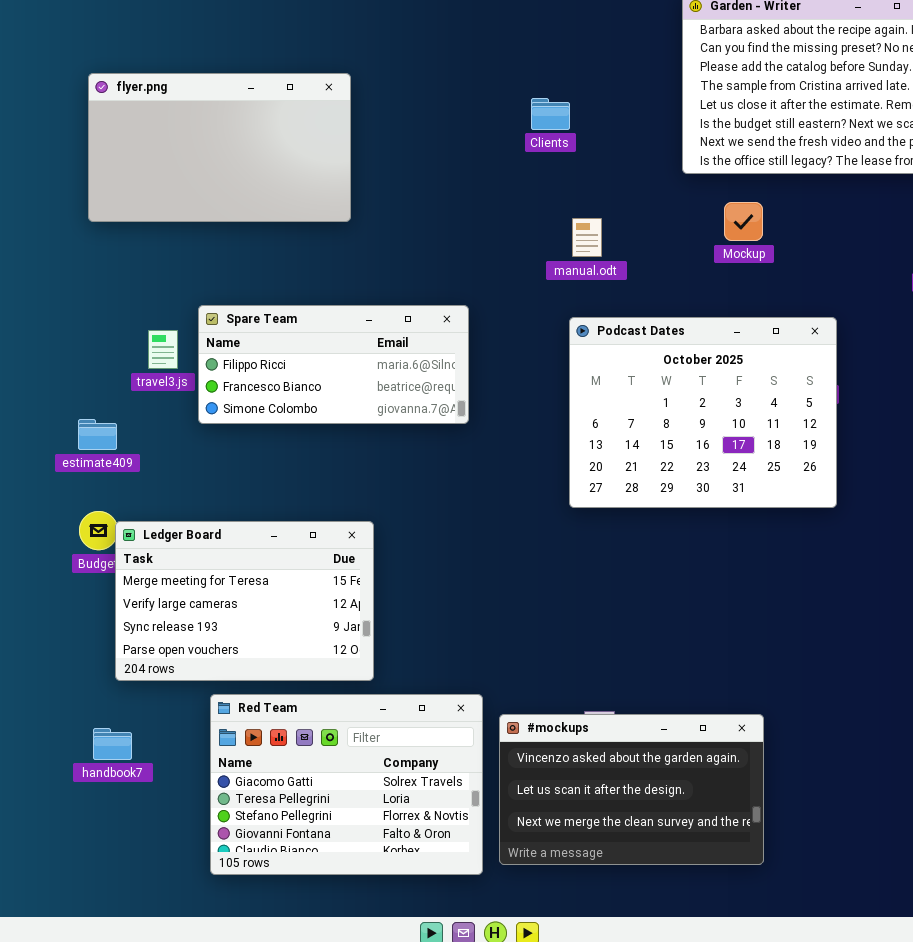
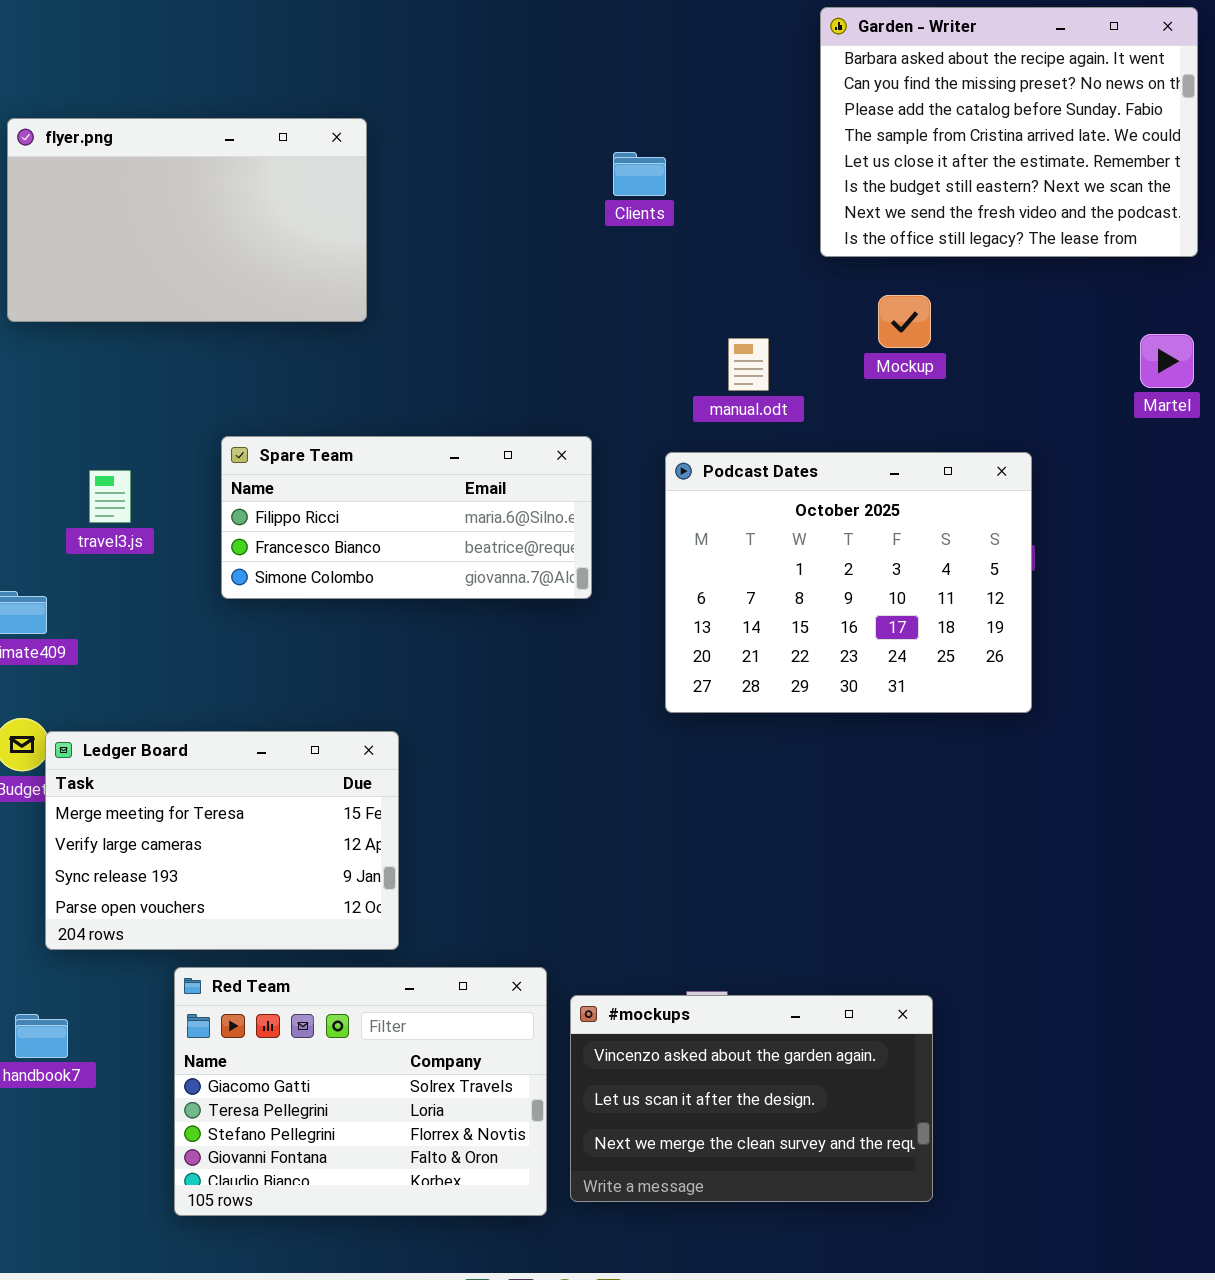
manual.odt: [572,218,602,257] -> [728,338,769,391], moved
Spare Team: [198,305,469,424] -> [221,436,592,599], moved

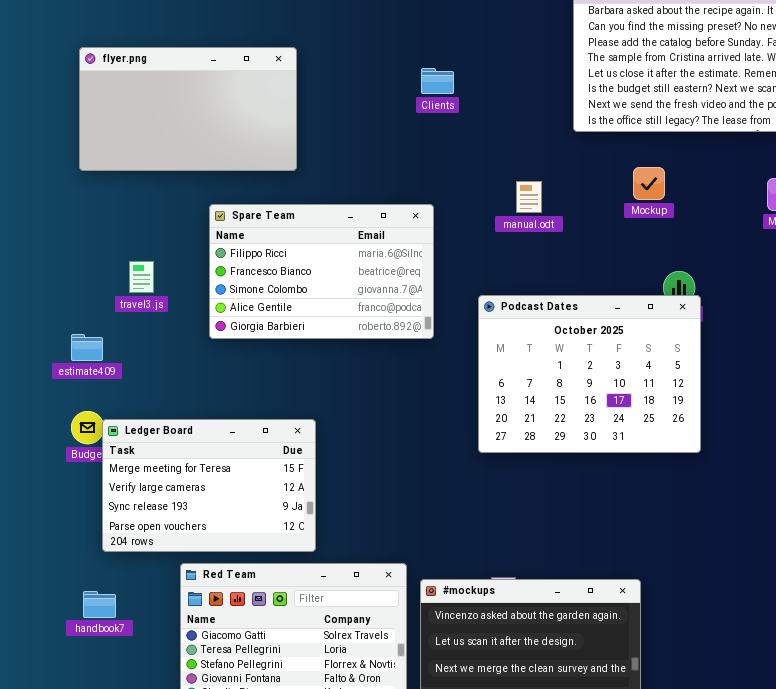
Clients: [613,152,666,196] -> [421,68,454,94], moved
Mockup: [878,295,931,348] -> [633,167,665,200], moved
Spare Team: [221,436,592,599] -> [209,204,434,339], resized
Podcast Dates: [665,452,1032,713] -> [478,295,701,453], moved

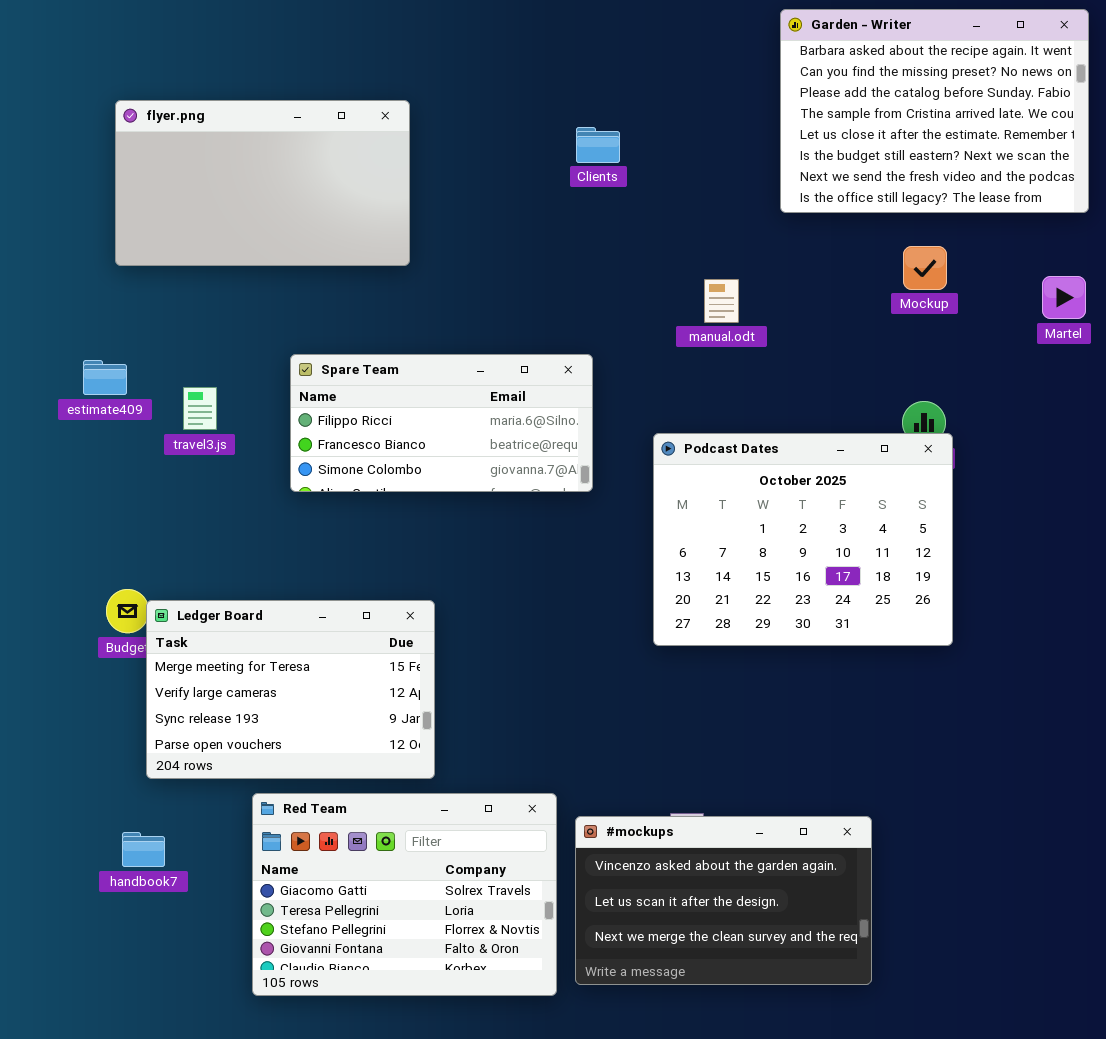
Mockup: [633,167,665,200] -> [903,246,947,290], moved
Spare Team: [209,204,434,339] -> [290,354,593,492], resized
estimate409: [71,334,103,361] -> [83,360,127,395], moved

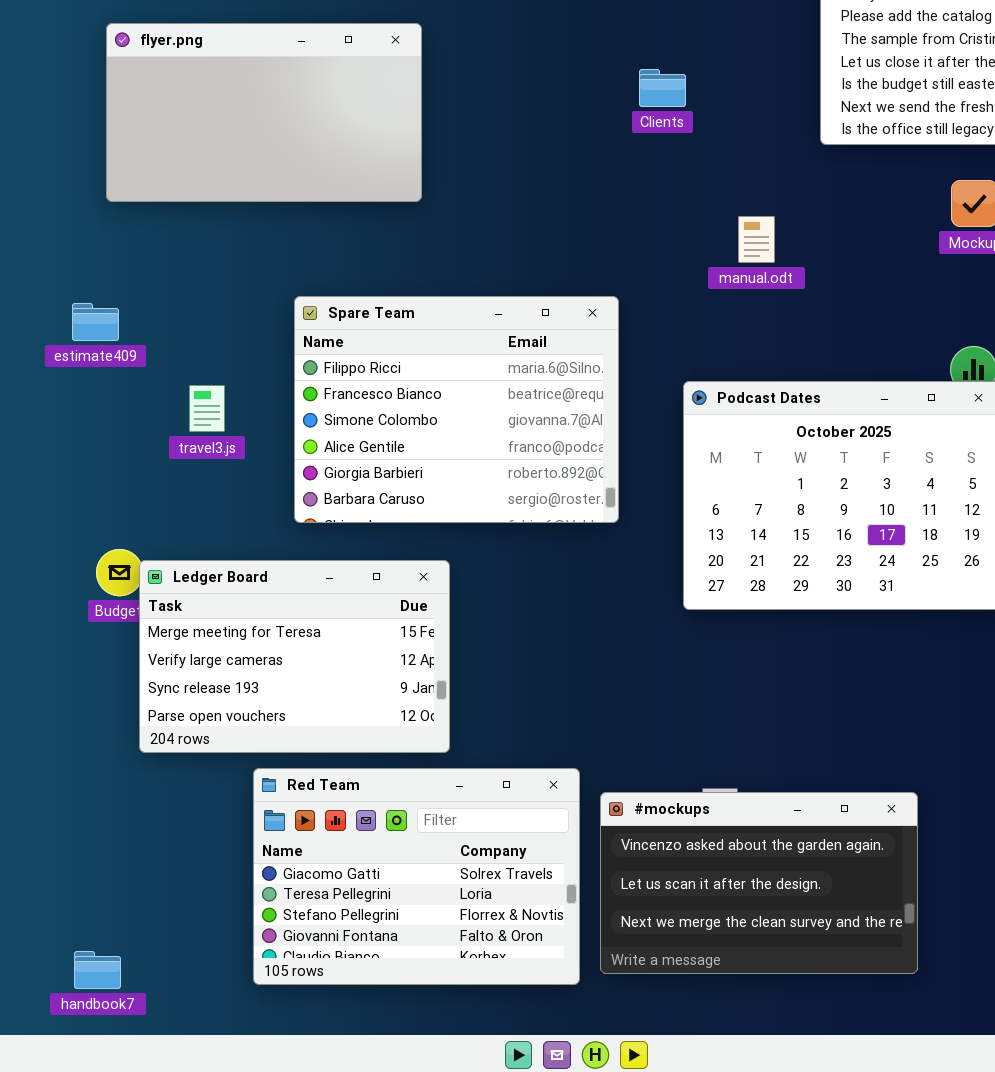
Clients: [576,127,620,163] -> [639,69,686,107], moved
Spare Team: [290,354,593,492] -> [294,296,619,523], resized
travel3.js: [183,387,217,430] -> [189,385,225,432], moved
handbook7: [122,832,165,867] -> [74,951,121,989], moved

